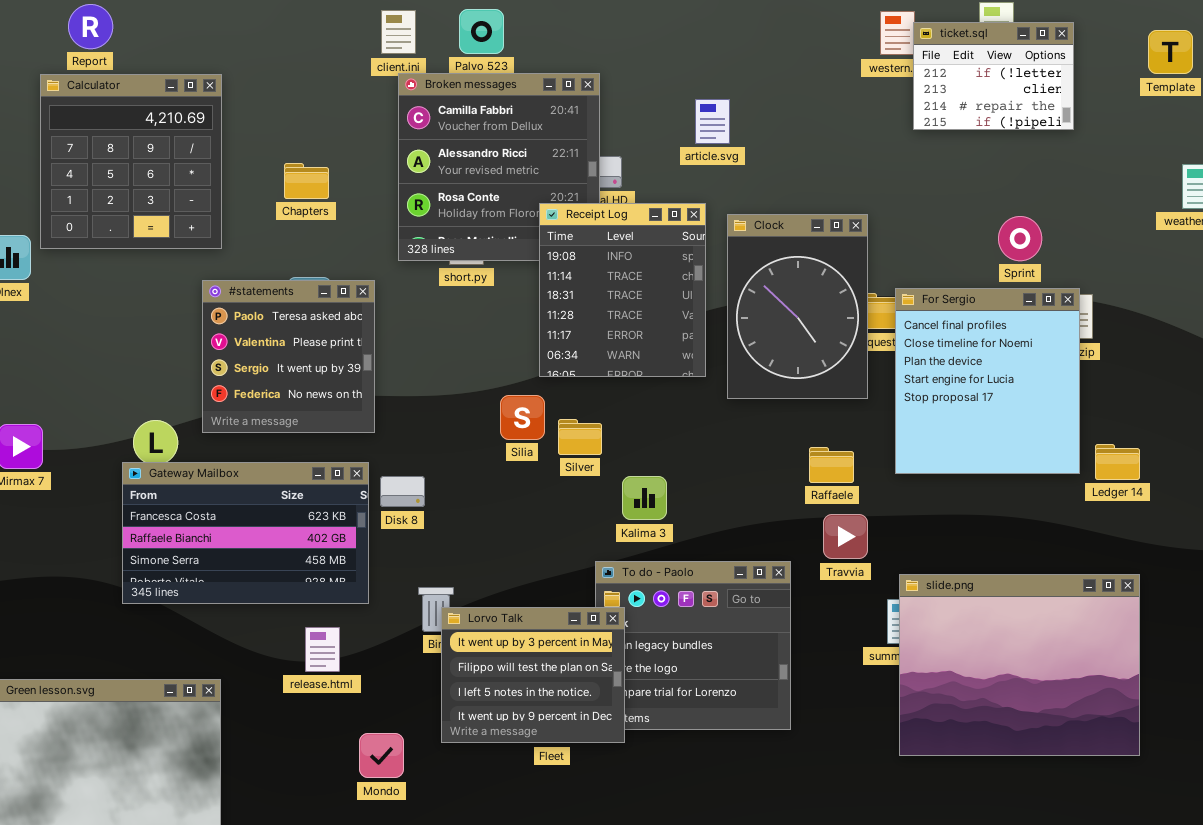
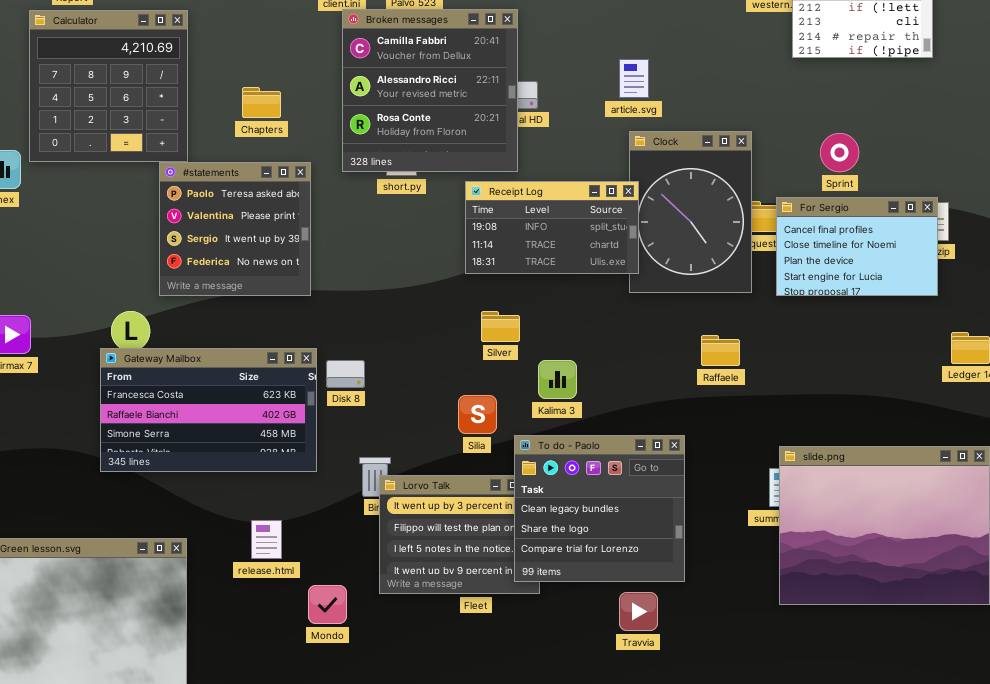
article.svg: [695,99,730,144] -> [619,59,649,98], moved
Receipt Log: [539,203,706,377] -> [465,181,639,274], resized
Sprint: [998,216,1042,261] -> [820,133,859,172], moved
#statements: [202,280,375,433] -> [159,162,311,296], moved
For Sergio: [895,288,1080,474] -> [776,197,938,296], resized
Silia: [500,395,545,440] -> [458,395,497,434], moved
Travvia: [823,514,868,559] -> [619,592,658,631], moved
To do - Paolo: [595,561,791,730] -> [514,435,685,582], raised
release.html: [305,627,340,672] -> [251,520,282,559], moved

